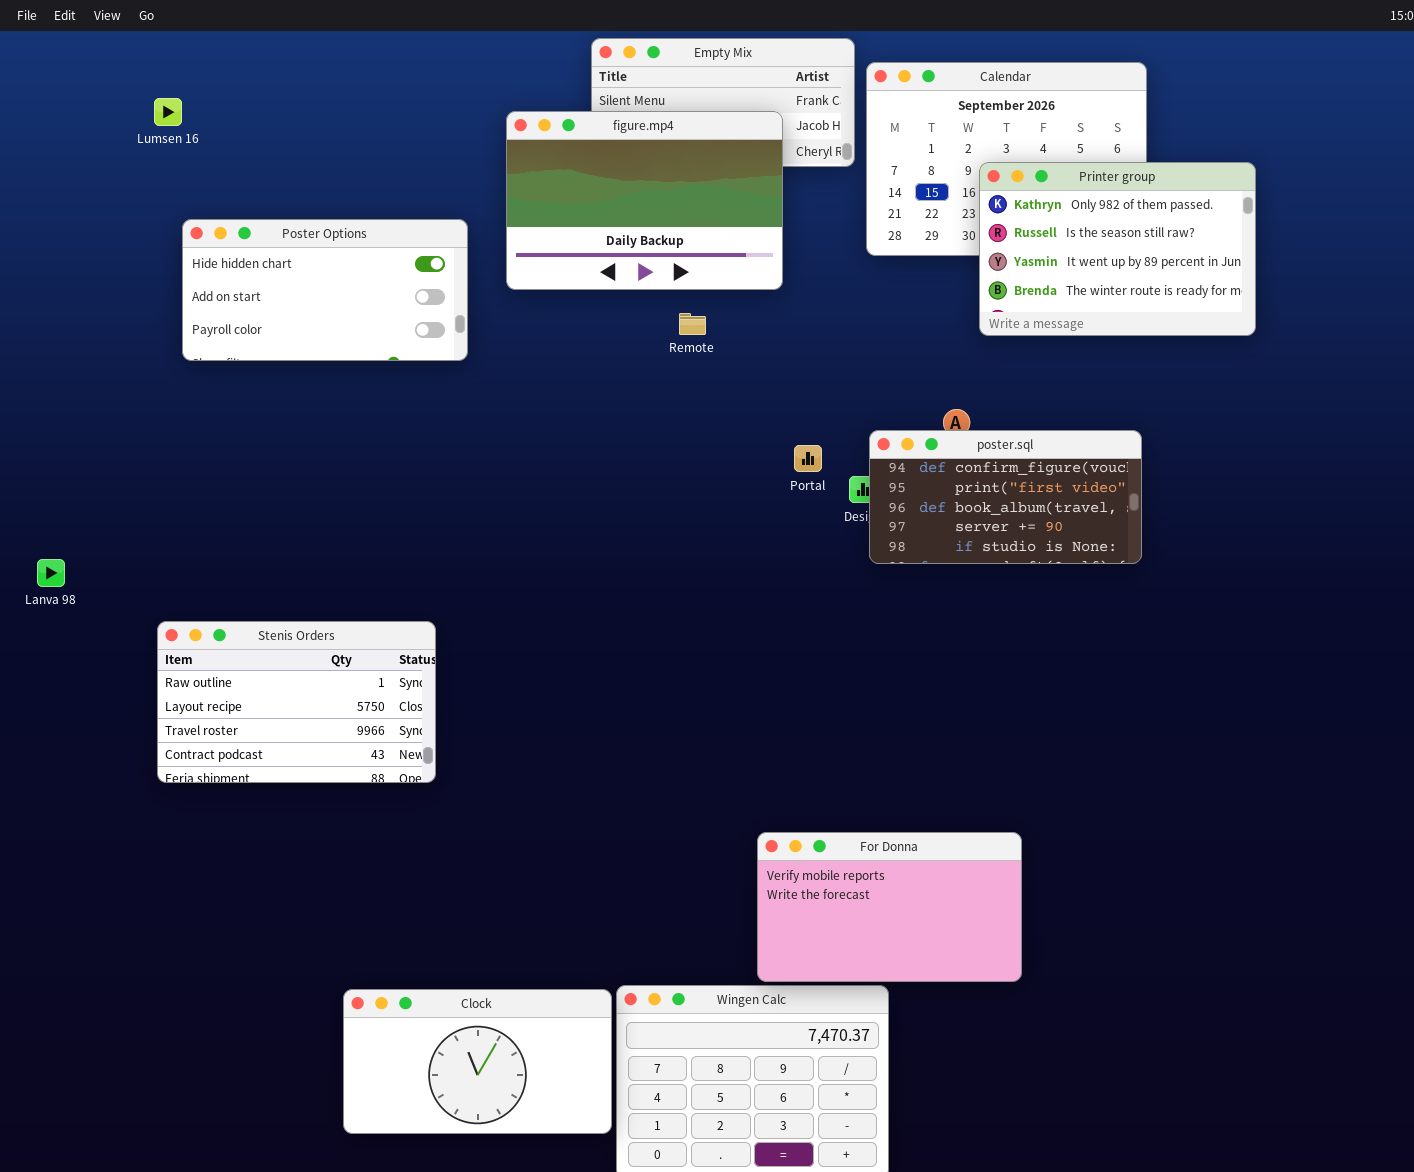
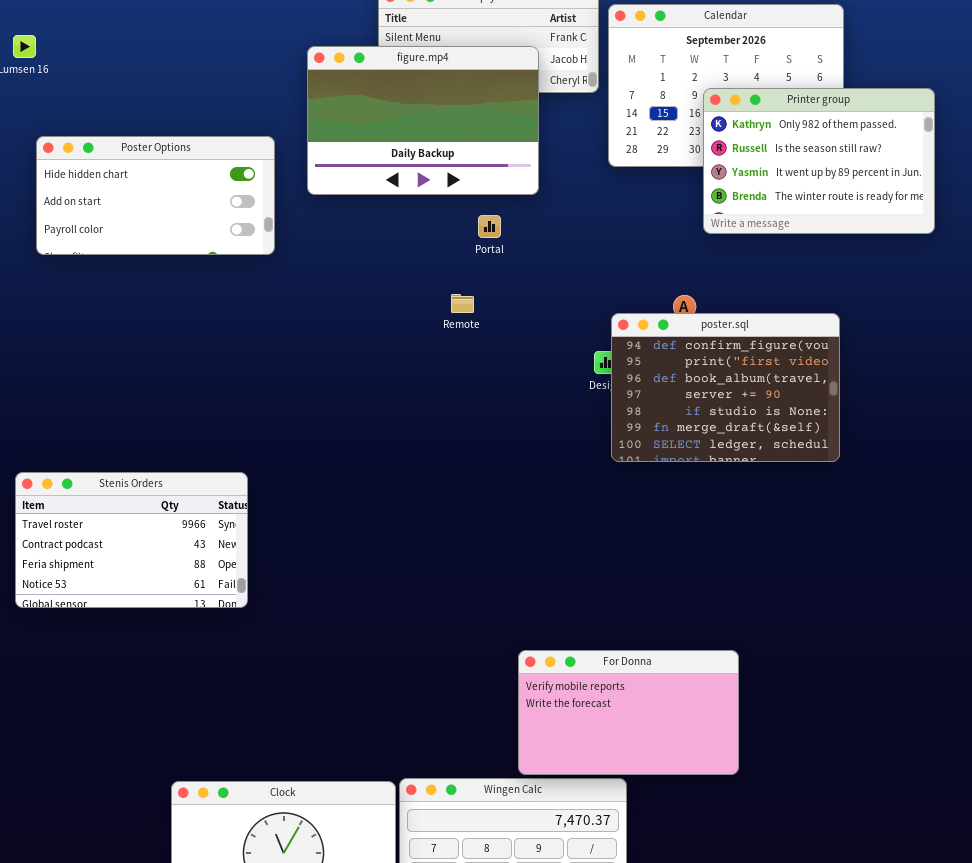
Remote: [679,313,706,335] -> [451,294,474,313], moved
poster.sql: [869,430,1142,564] -> [611,313,840,462], resized
Portal: [794,445,822,472] -> [478,215,501,238], moved
Stenis Orders: [157,621,436,783] -> [15,472,248,608], scrolled down 2 rows

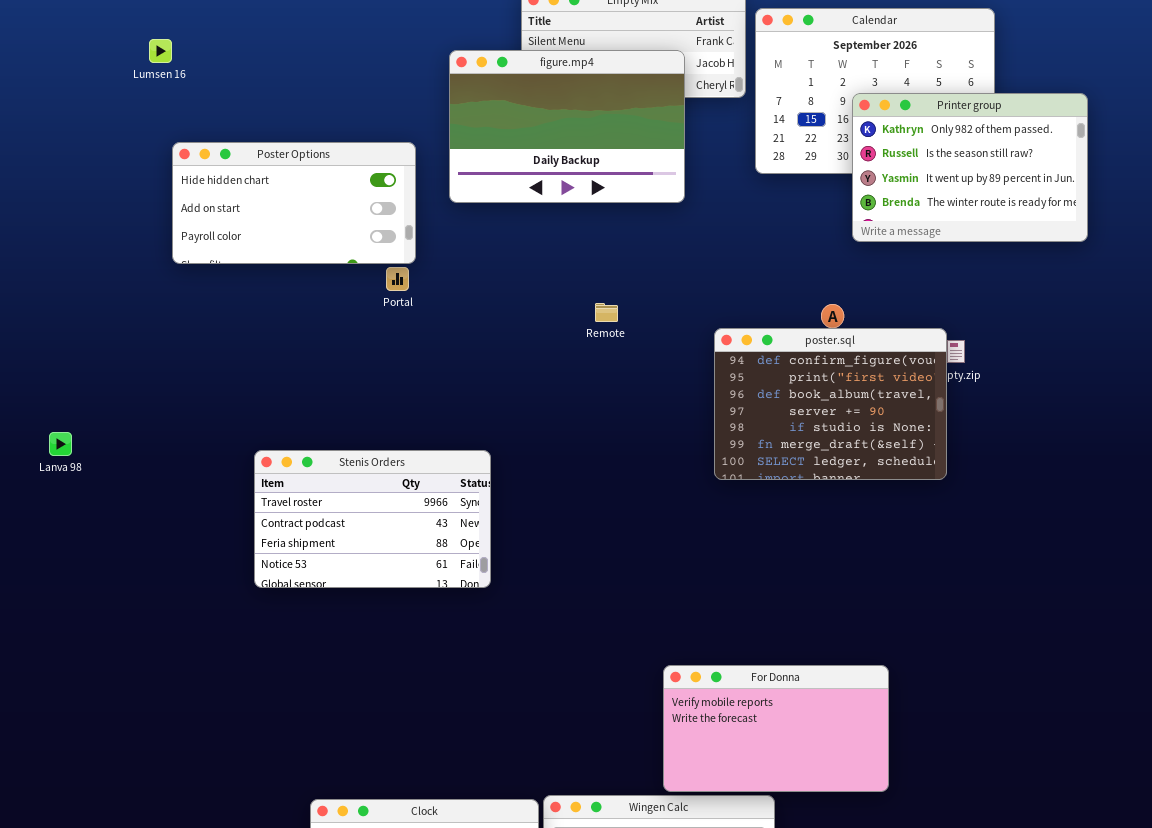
Portal: [478,215,501,238] -> [386,267,409,291], moved
poster.sql: [611,313,840,462] -> [714,328,947,480], moved
Stenis Orders: [15,472,248,608] -> [254,450,491,588], moved

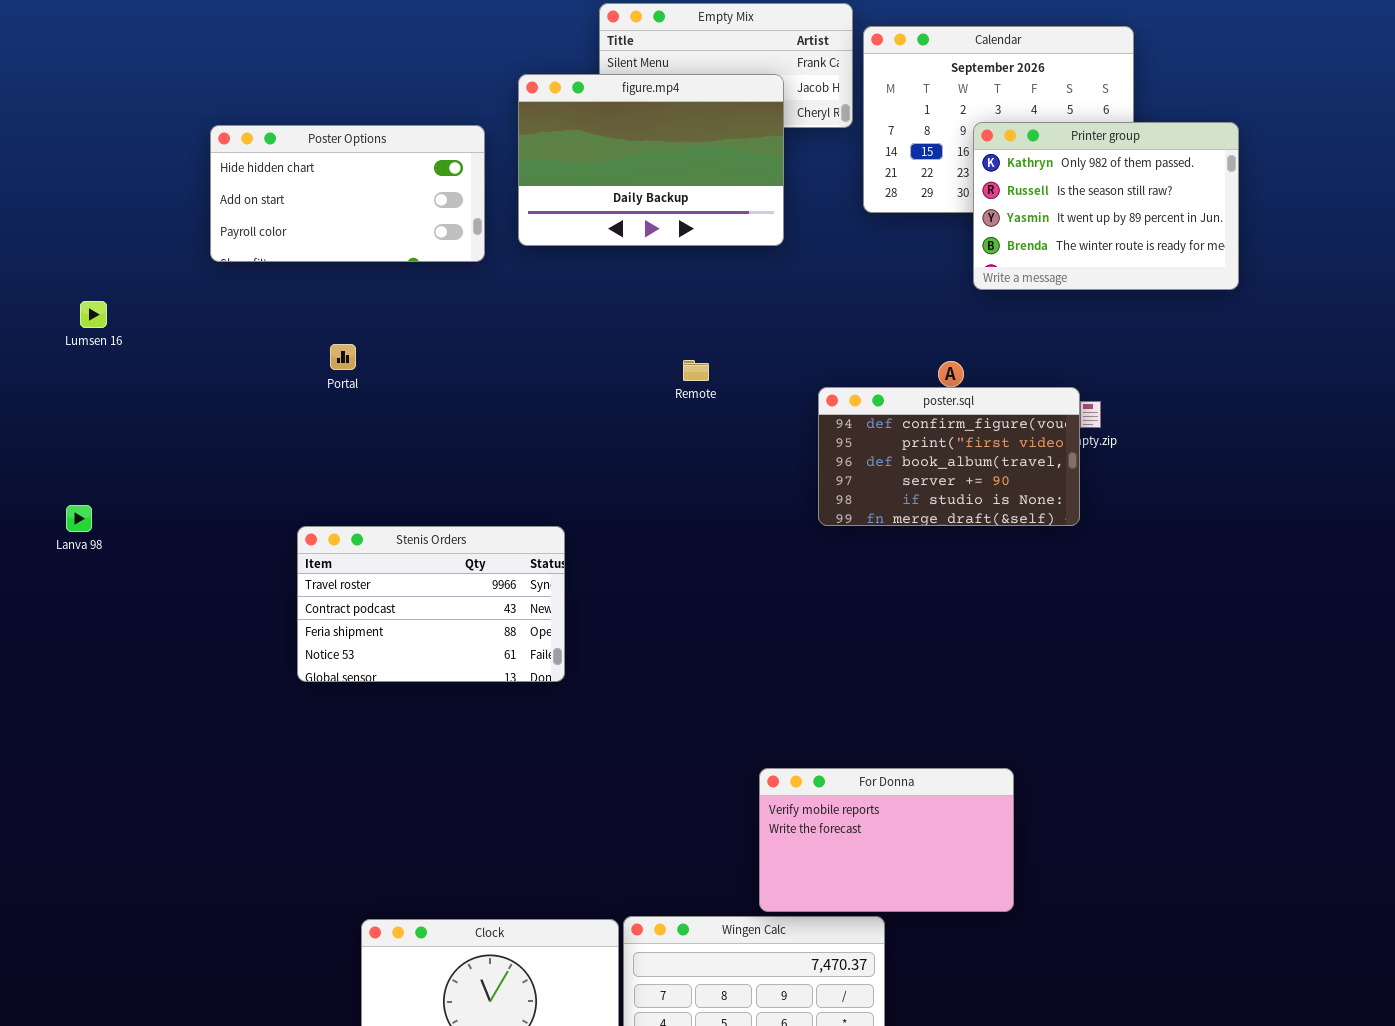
Lumsen 16: [149,39,172,63] -> [80,301,107,328], moved
Poster Options: [172,142,416,264] -> [210,125,485,262], moved
Portal: [386,267,409,291] -> [330,344,356,370], moved
poster.sql: [714,328,947,480] -> [818,387,1080,526], resized

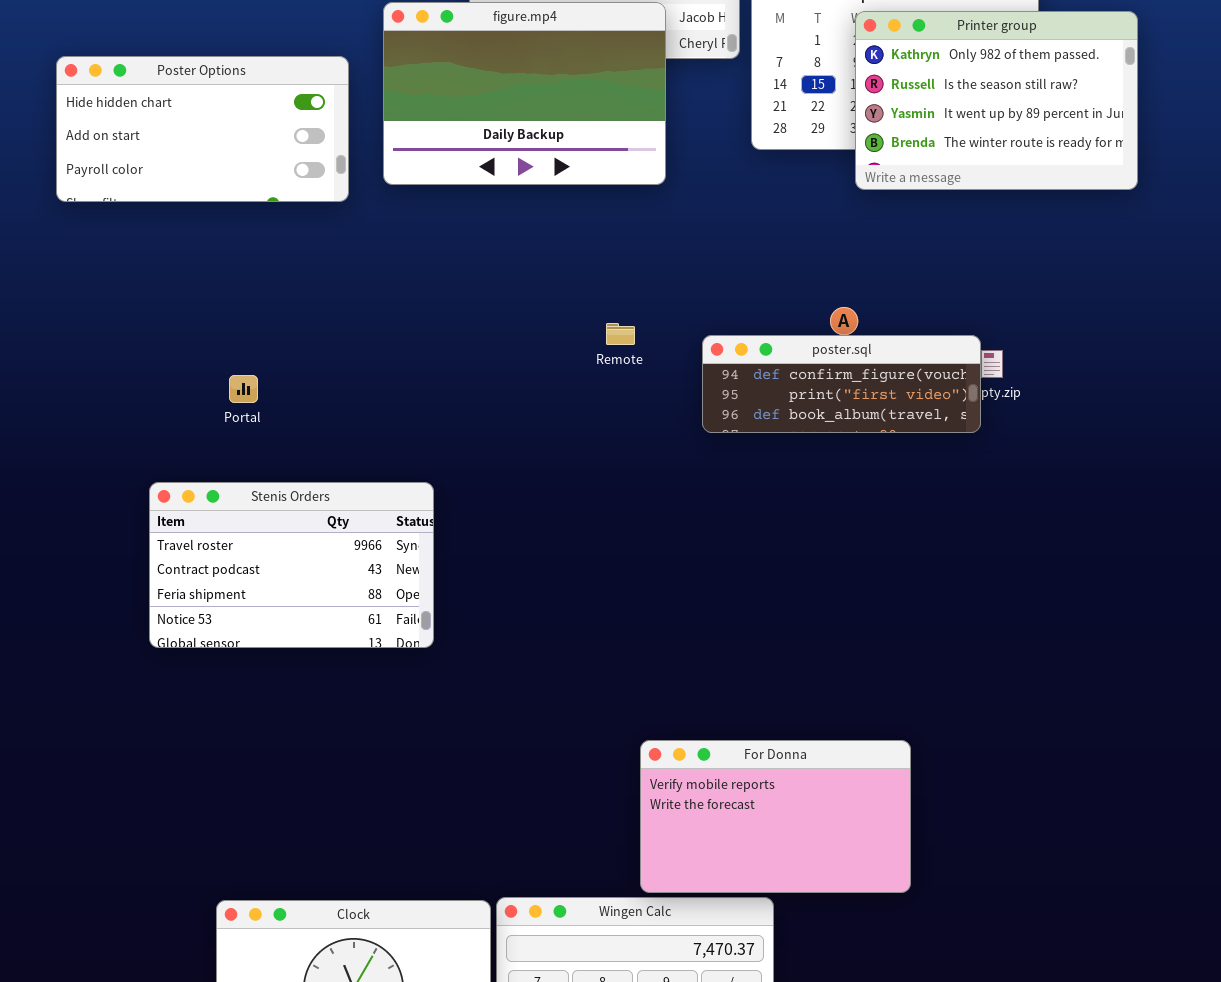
Printer group: [973,122,1239,290] -> [855,11,1138,190], moved
Portal: [330,344,356,370] -> [229,375,258,403], moved
Remote: [683,360,709,381] -> [606,323,635,345], moved
poster.sql: [818,387,1080,526] -> [702,335,981,433], resized

